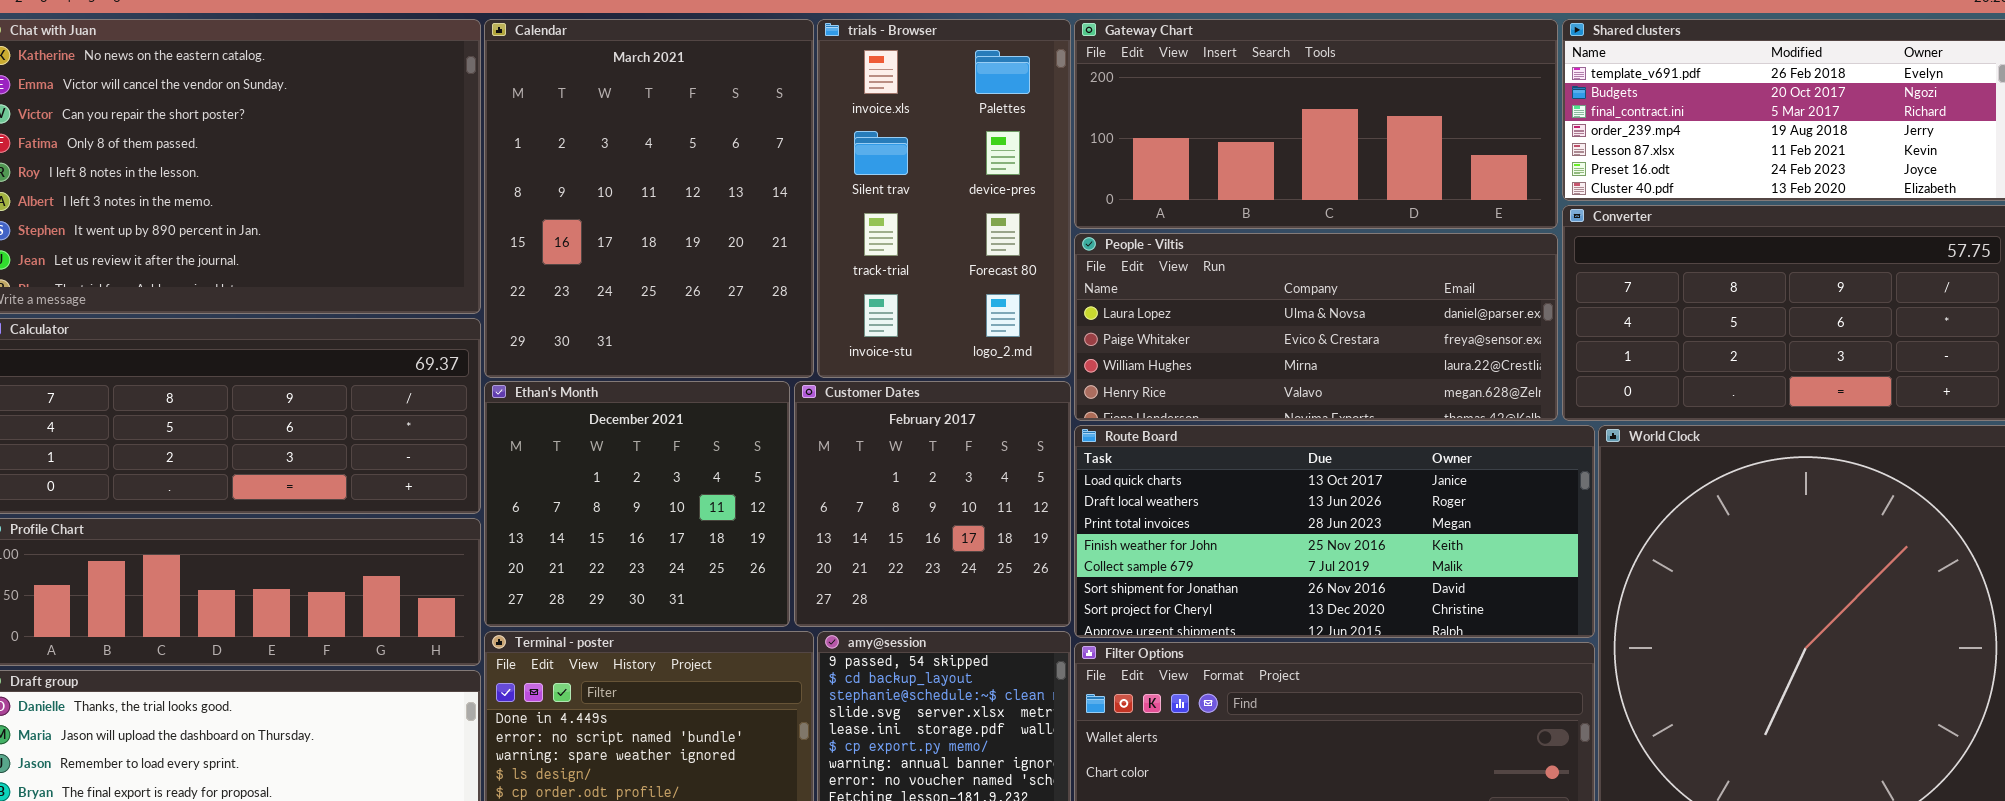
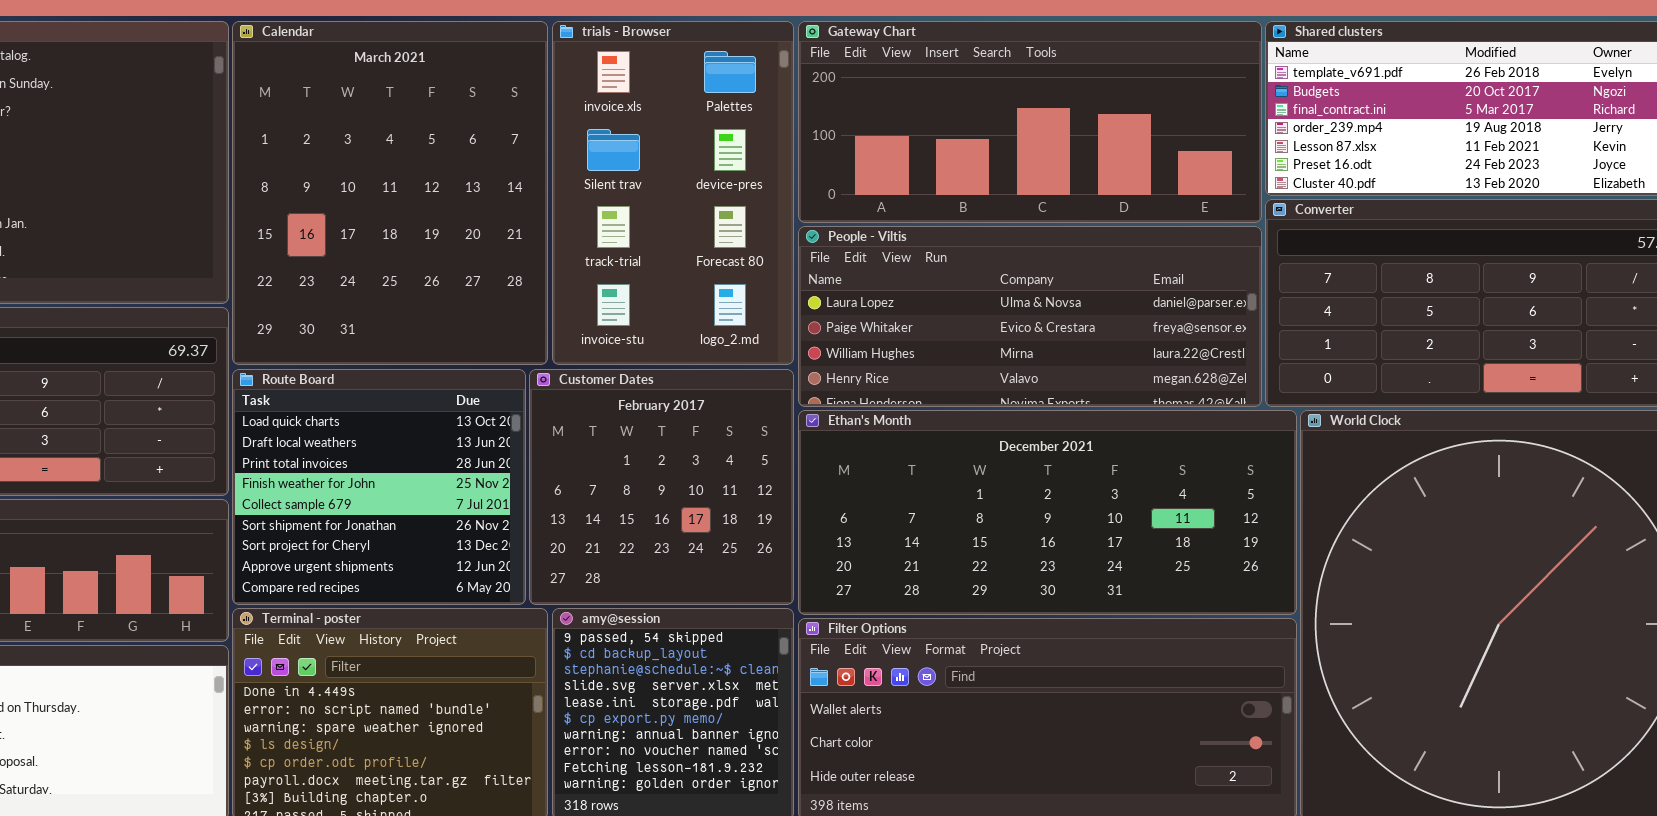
Ethan's Month: [484,381,790,627] -> [798,410,1297,615], moved, resized
Route Board: [1074,425,1595,638] -> [232,369,526,605], moved, resized

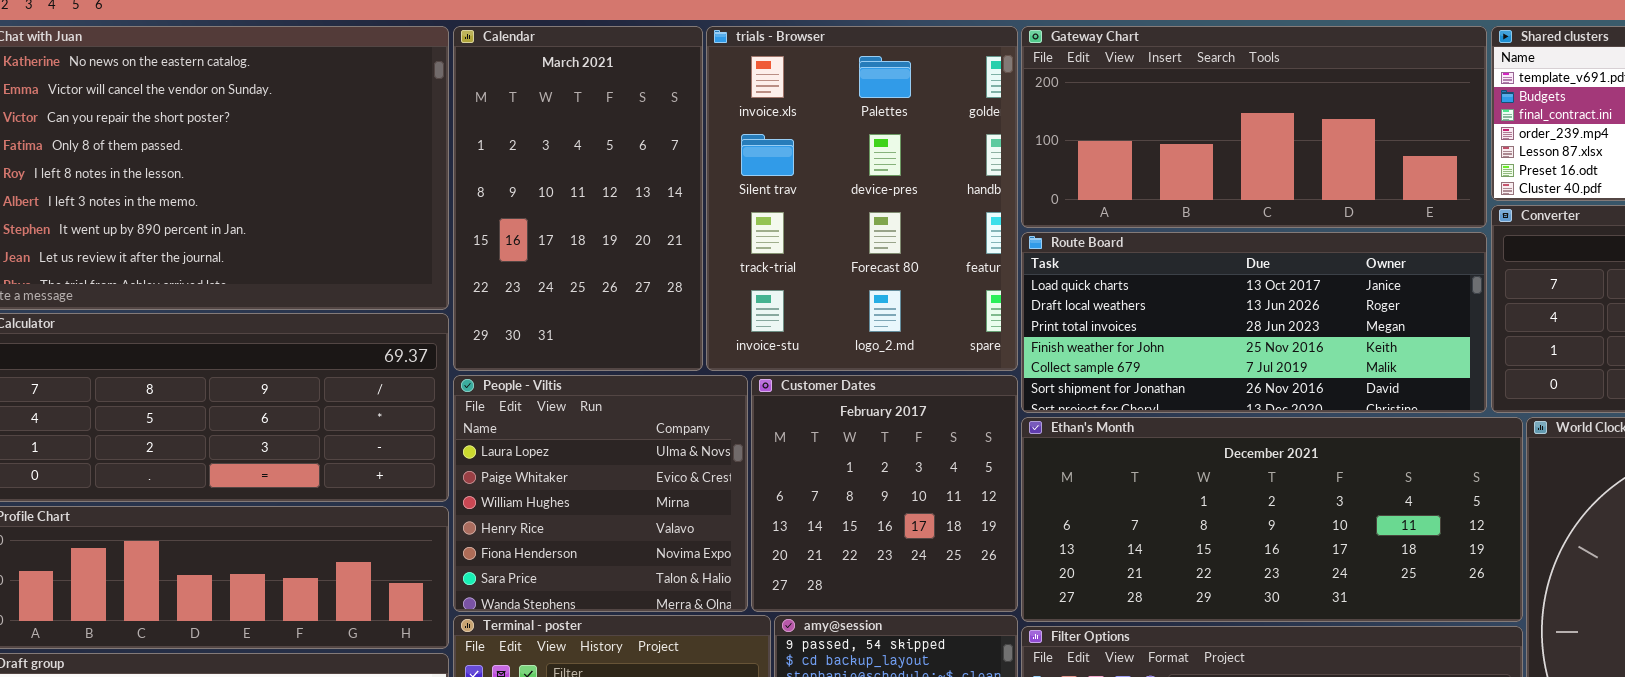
Calendar: [232,21,548,365] -> [453,26,703,371], resized
trials - Browser: [552,21,794,365] -> [706,26,1018,371], resized
People - Viltis: [798,226,1262,407] -> [453,375,748,612], moved, resized
Route Board: [232,369,526,605] -> [1021,232,1487,413], moved, resized

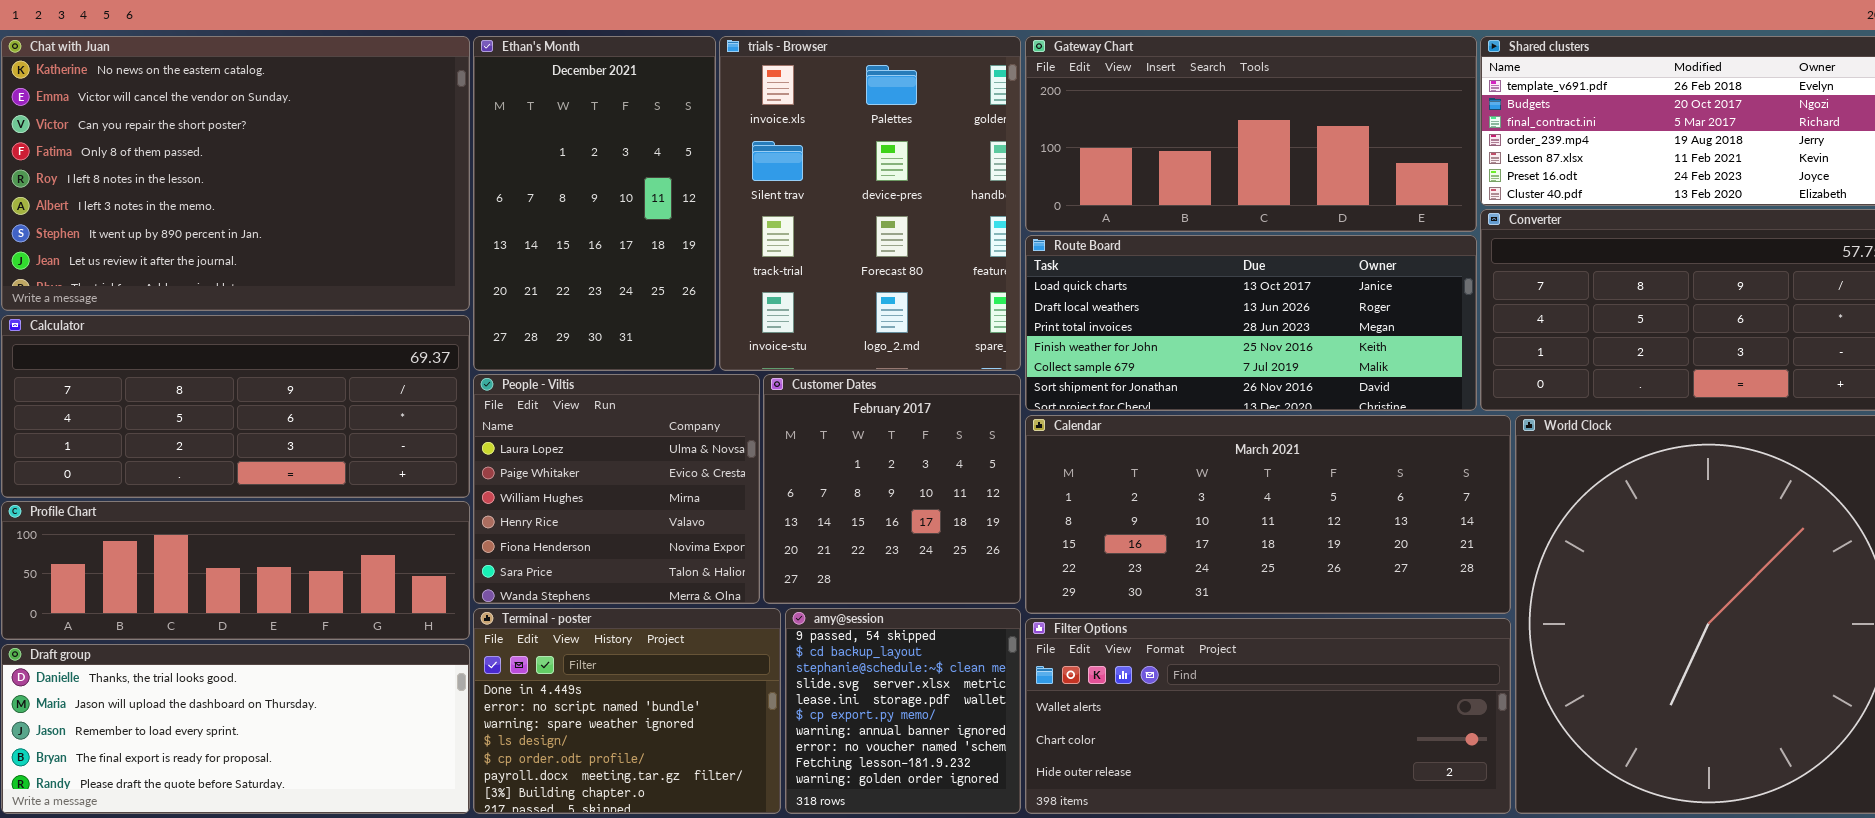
Calendar: [453,26,703,371] -> [1025,415,1511,614], moved, resized
Ethan's Month: [1021,417,1523,622] -> [473,36,716,371], moved, resized

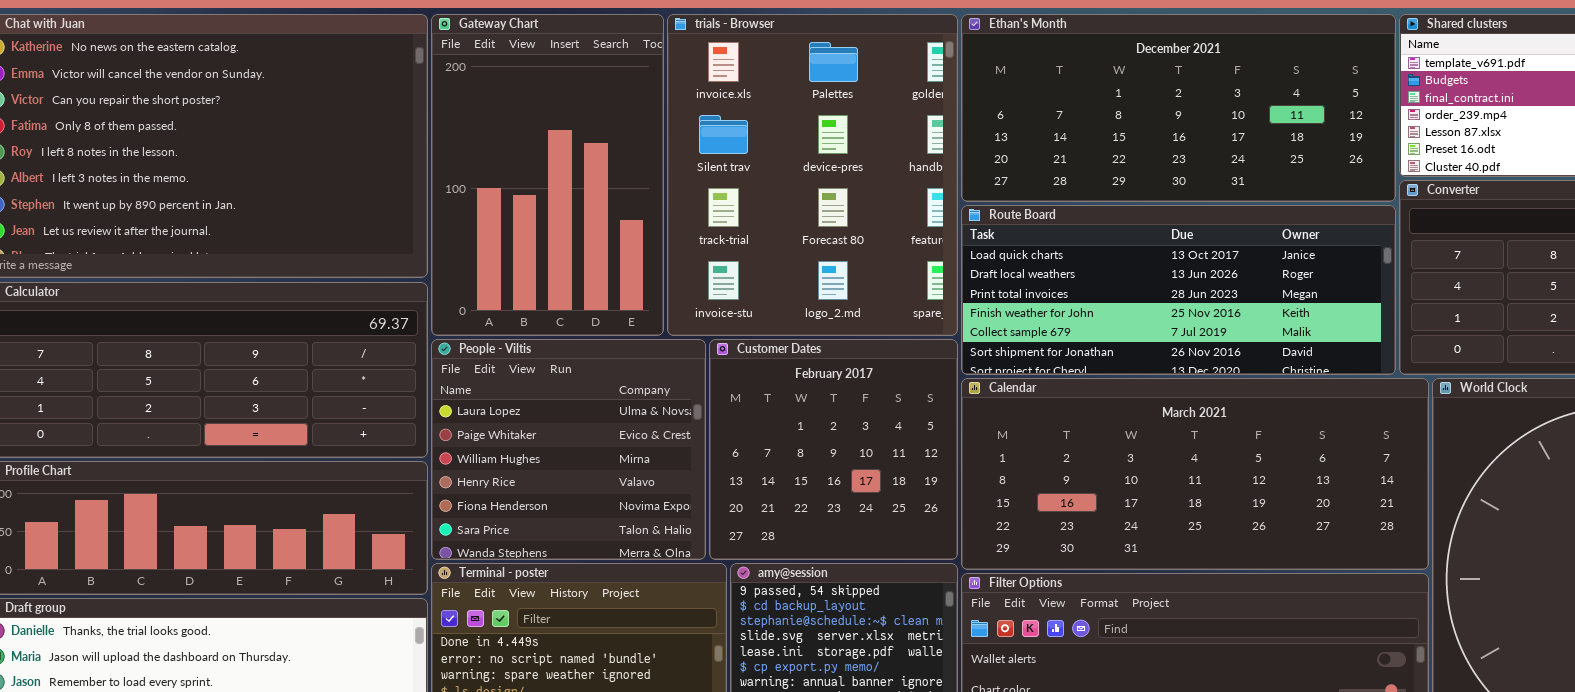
Ethan's Month: [473,36,716,371] -> [961,14,1396,202], moved, resized
Gateway Chart: [1025,36,1477,232] -> [431,14,664,336], moved, resized

